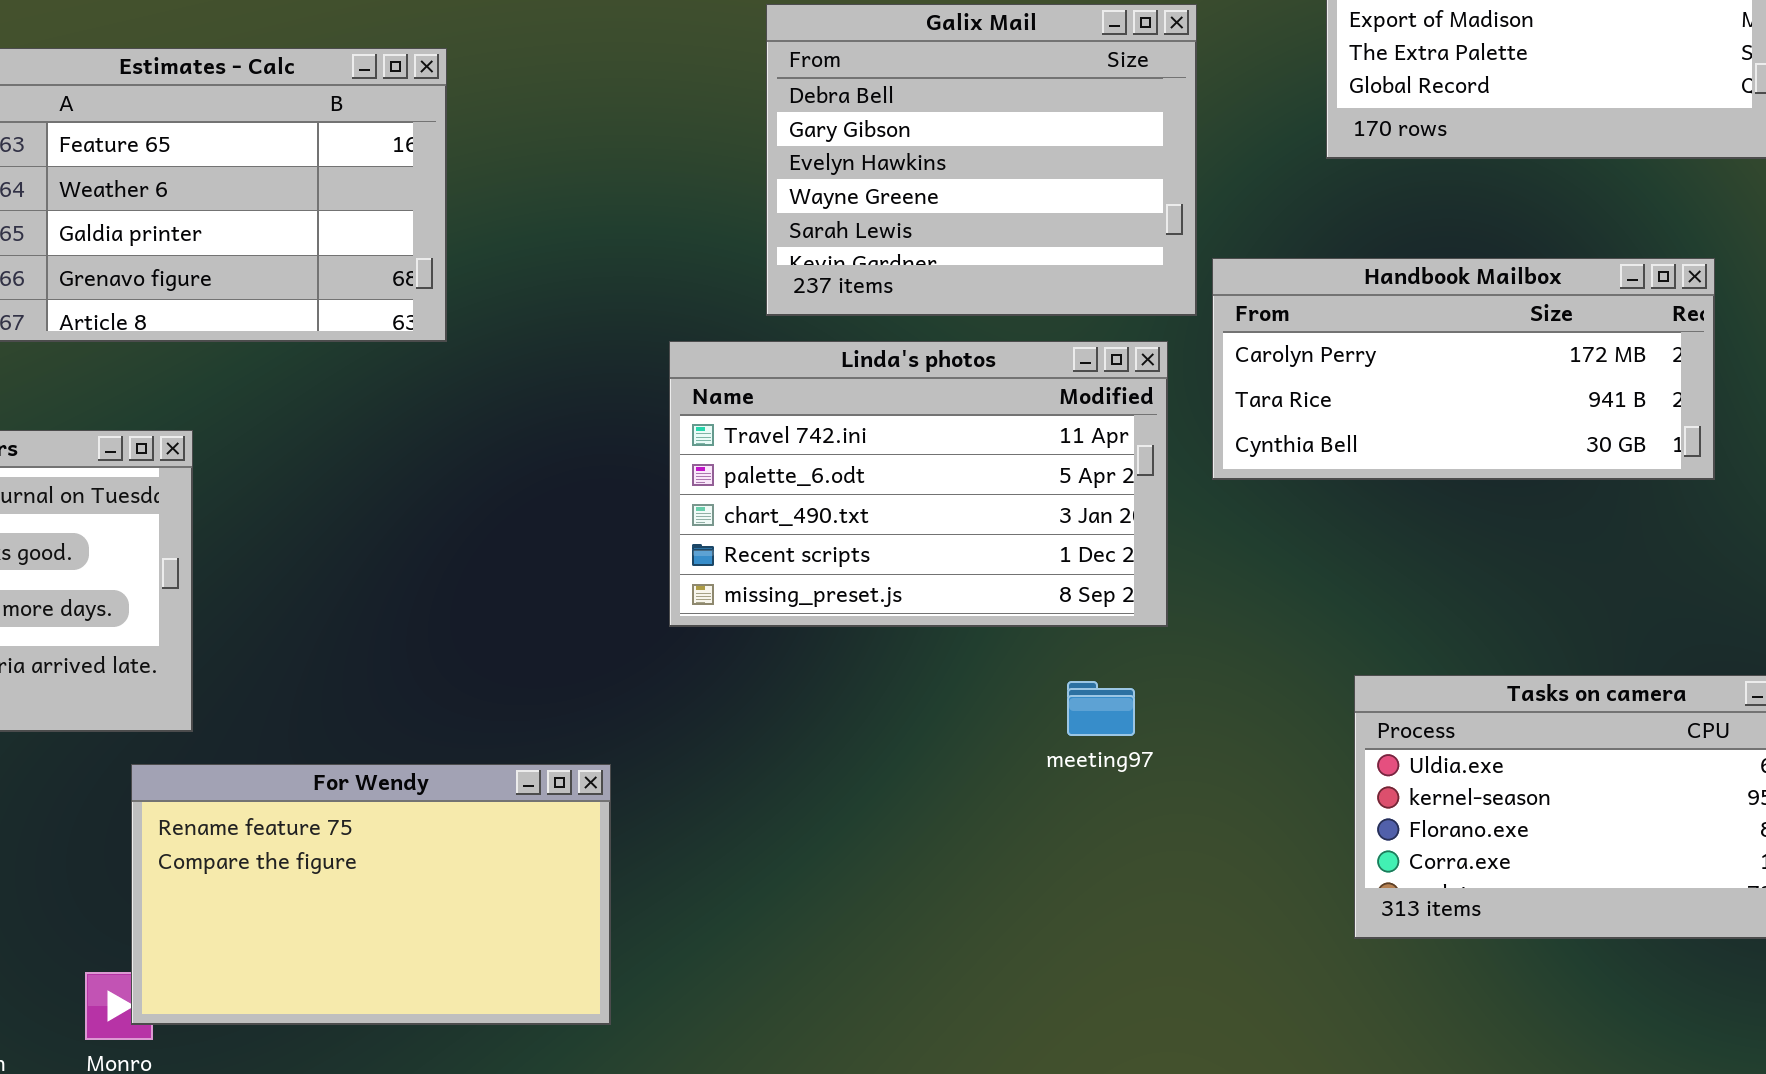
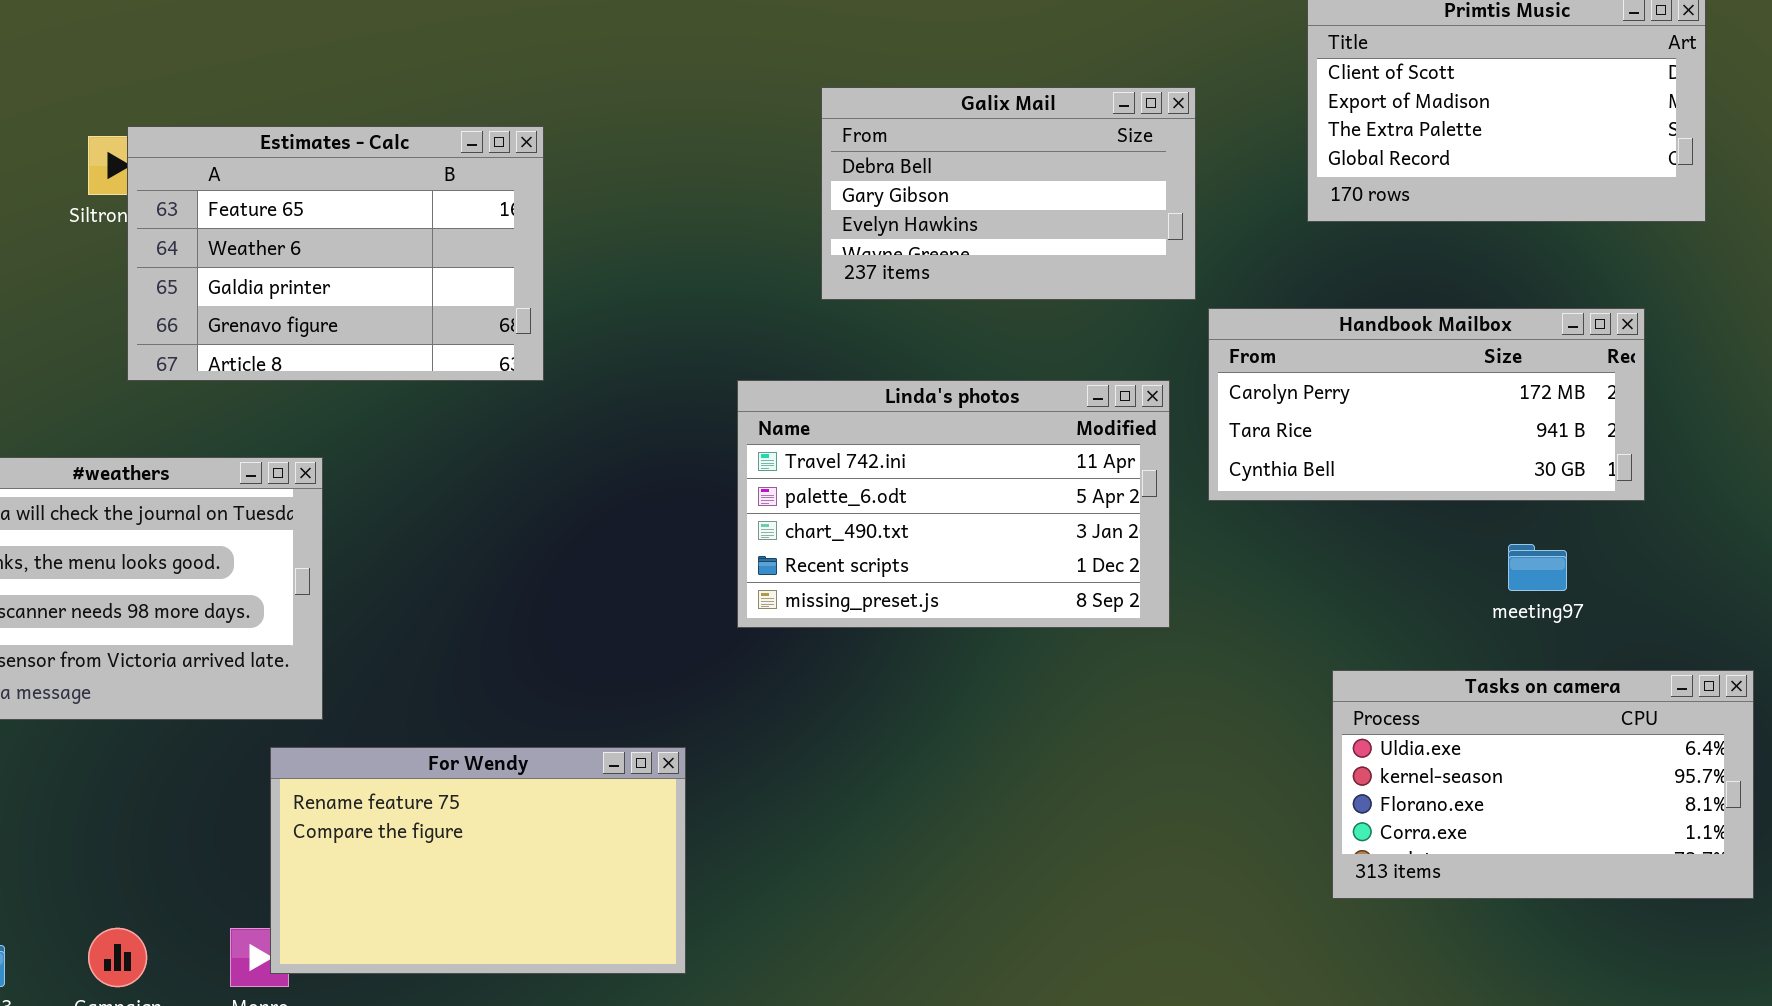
Galix Mail: [766,4,1197,316] -> [821,87,1196,300], resized
meeting97: [1067,681,1135,736] -> [1508,544,1567,591], moved

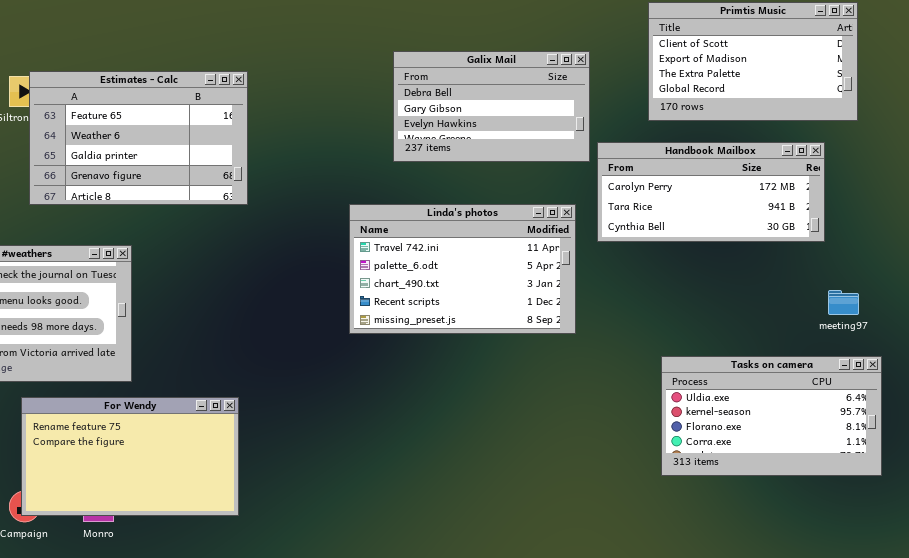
Handbook Mailbox: [1208,308,1645,501] -> [597,142,825,242], moved
meeting97: [1508,544,1567,591] -> [828,290,859,315], moved
For Wendy: [270,747,686,974] -> [21,397,239,516], moved

